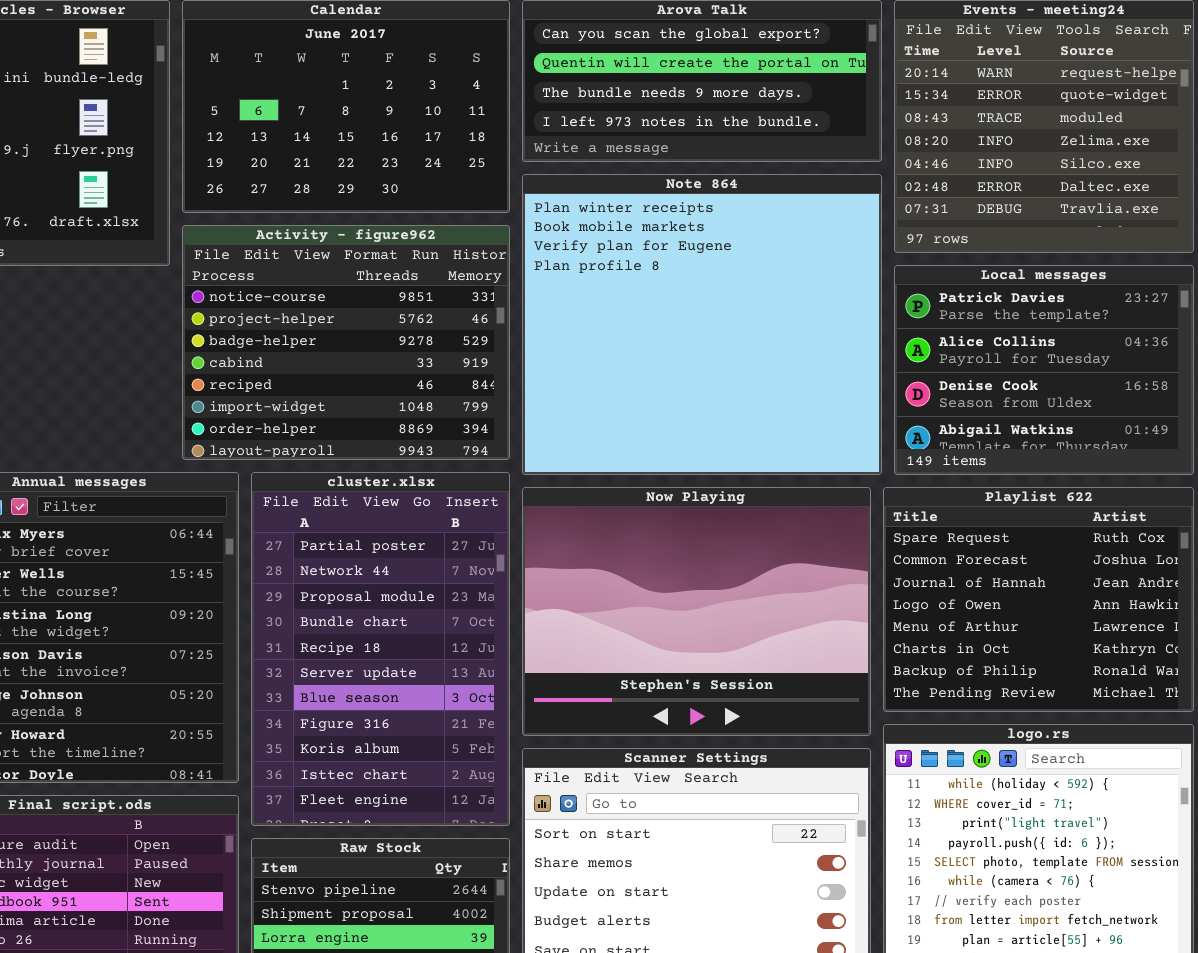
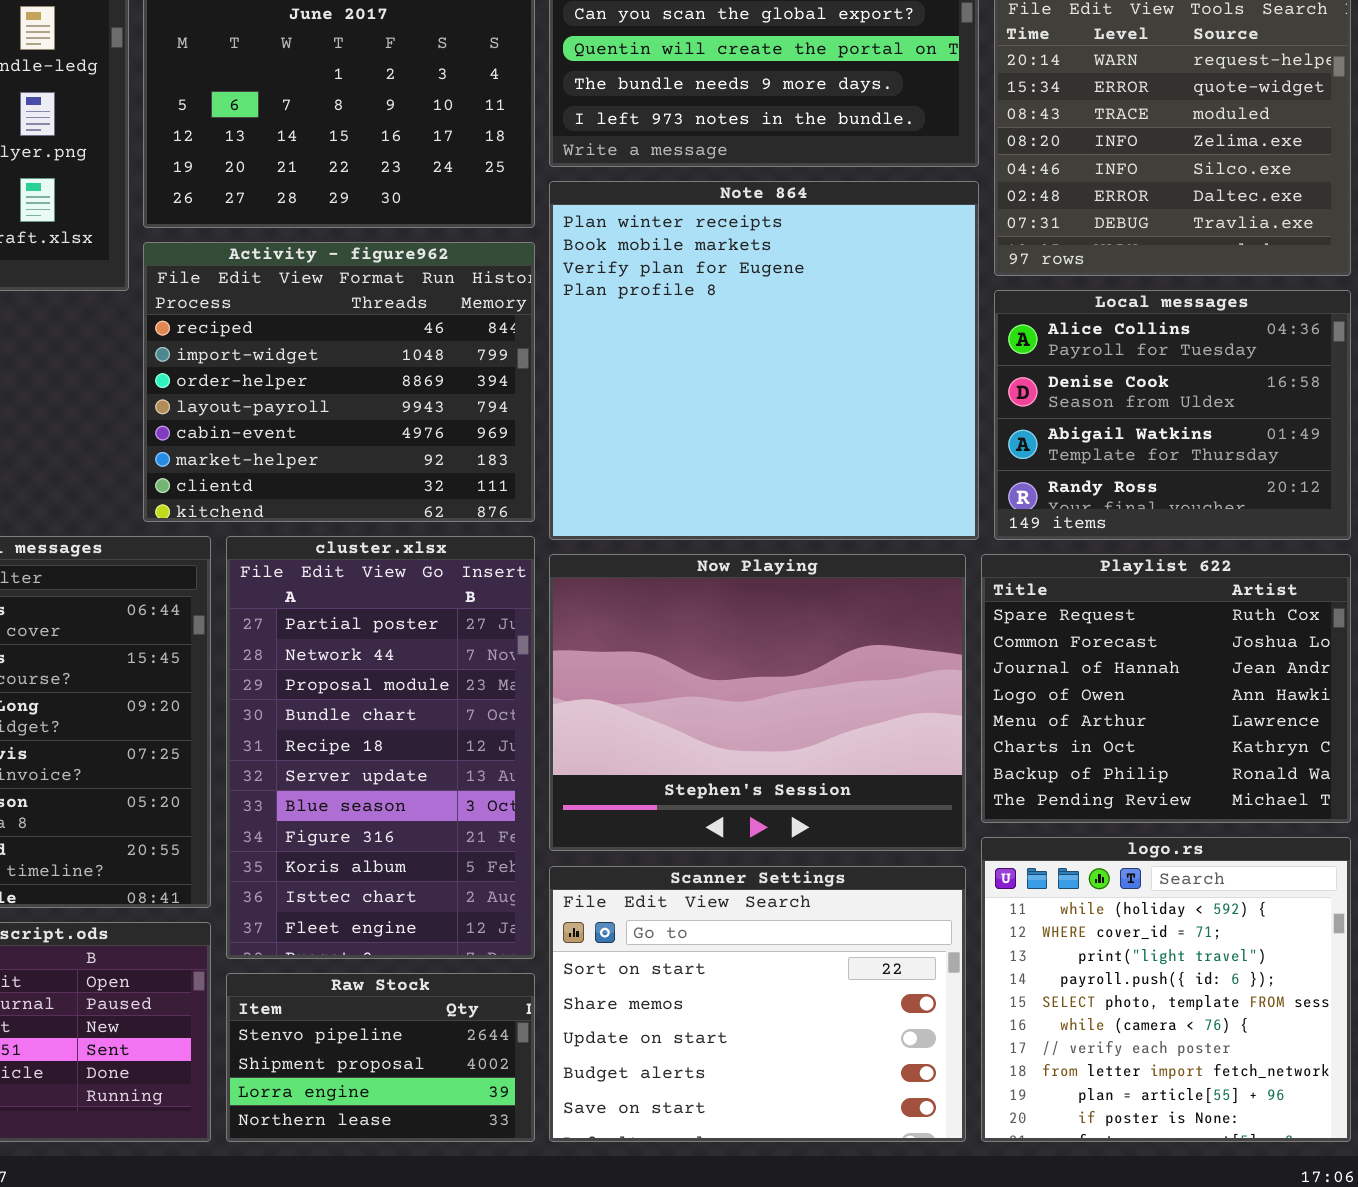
Activity - figure962: [182,225,510,460] -> [143,242,535,522], scrolled down 4 rows
Local messages: [894,265,1194,475] -> [994,290,1351,540], scrolled down 1 row

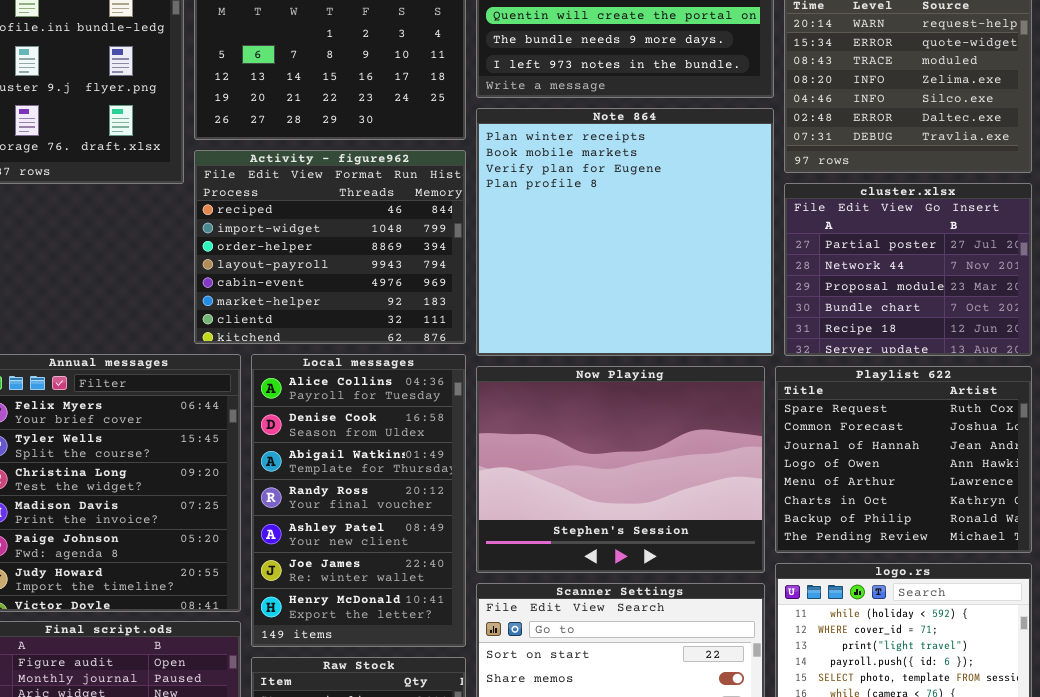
Local messages: [994,290,1351,540] -> [251,354,466,647], moved, resized
cluster.xlsx: [226,536,535,959] -> [784,183,1032,356], moved, resized

